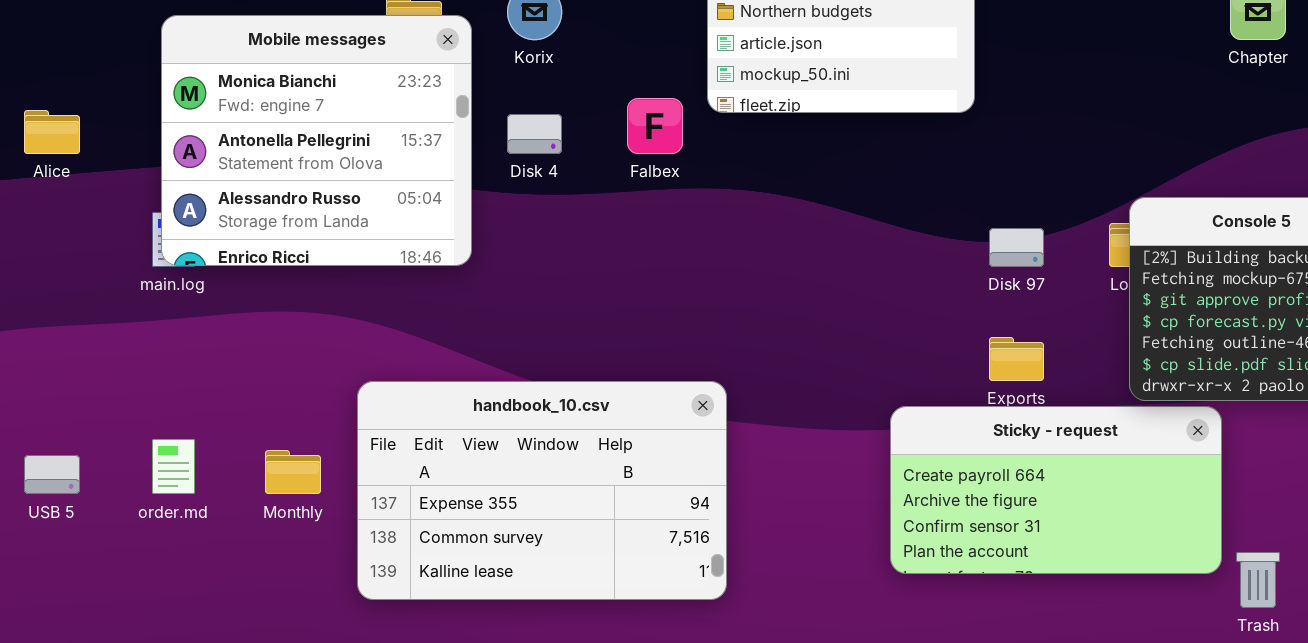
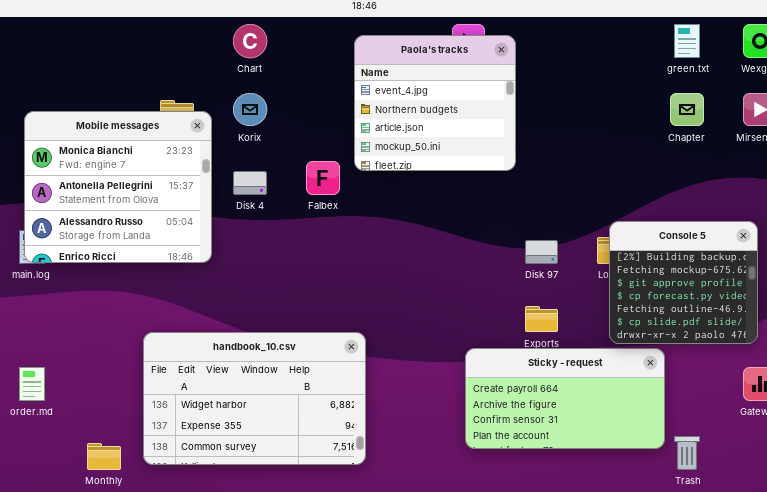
handbook_10.csv: [357,381,727,600] -> [143,332,366,465], scrolled up 1 row
Monthly: [265,450,321,494] -> [87,443,121,470], moved

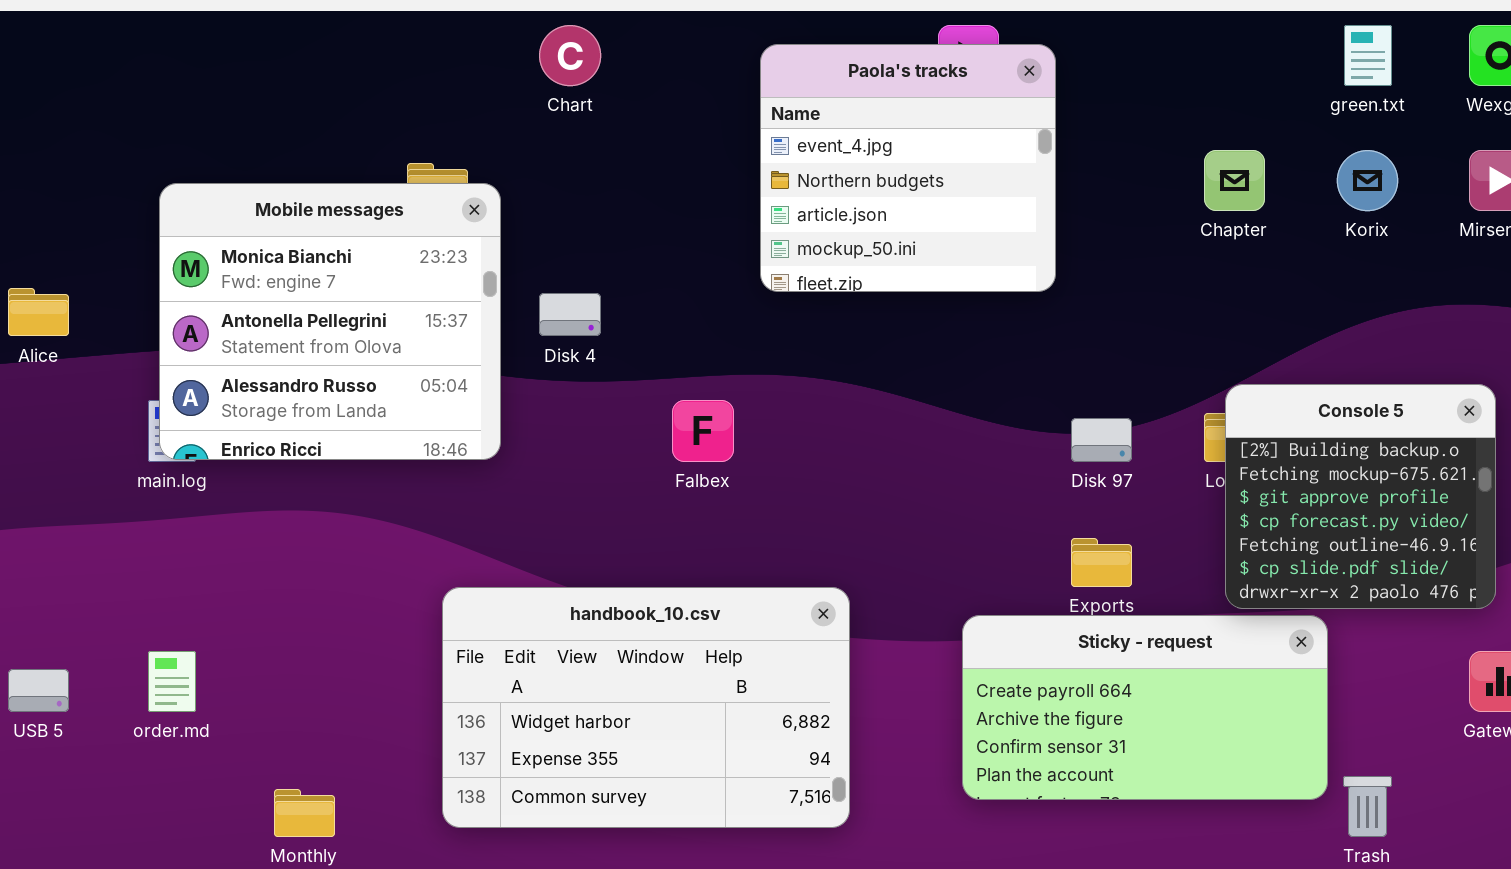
Korix: [233,93,267,126] -> [1337,150,1398,211], moved
Chapter: [670,93,704,126] -> [1204,150,1265,211], moved
Falbex: [306,161,340,195] -> [672,400,734,462], moved
handbook_10.csv: [143,332,366,465] -> [442,587,850,828], moved

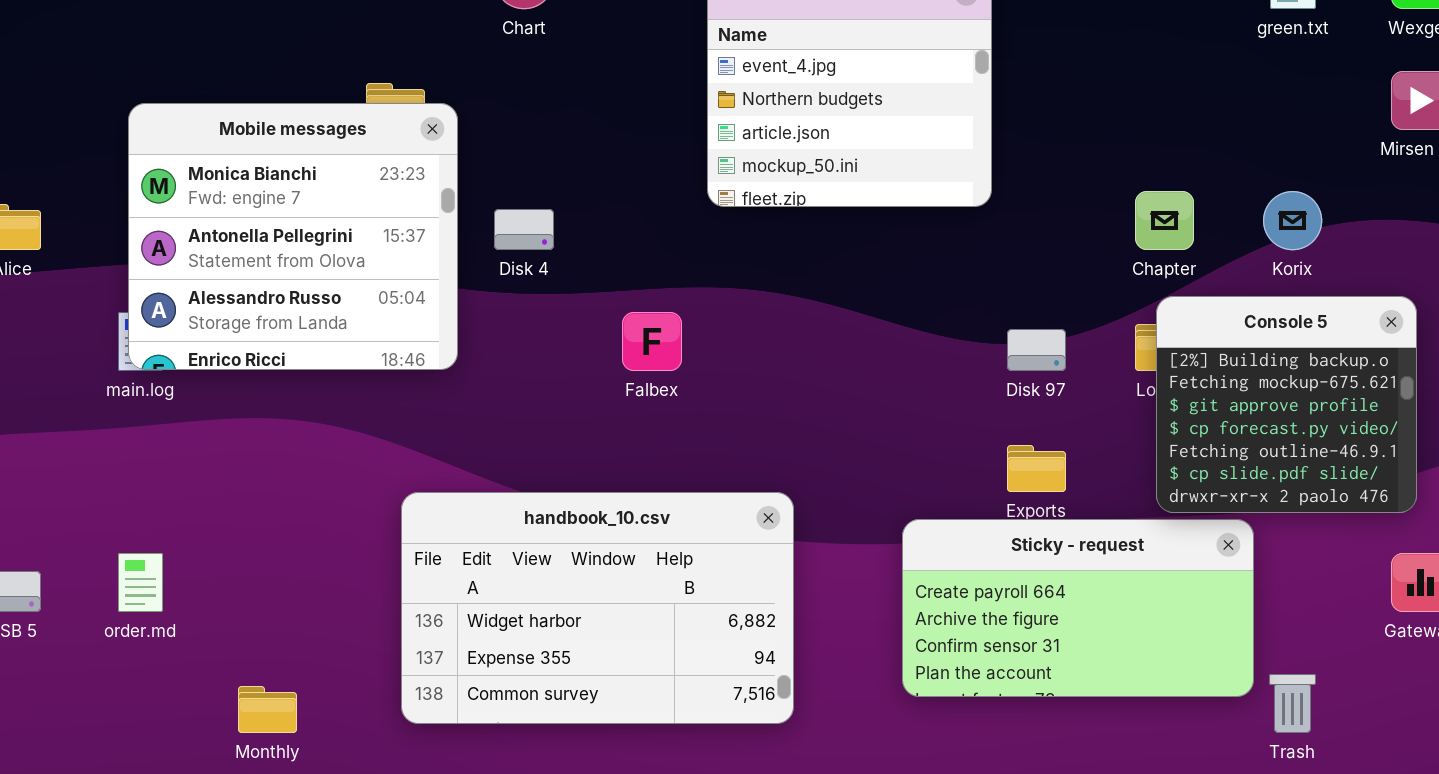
Chapter: [1204,150,1265,211] -> [1135,191,1194,250], moved
Korix: [1337,150,1398,211] -> [1263,191,1322,250], moved

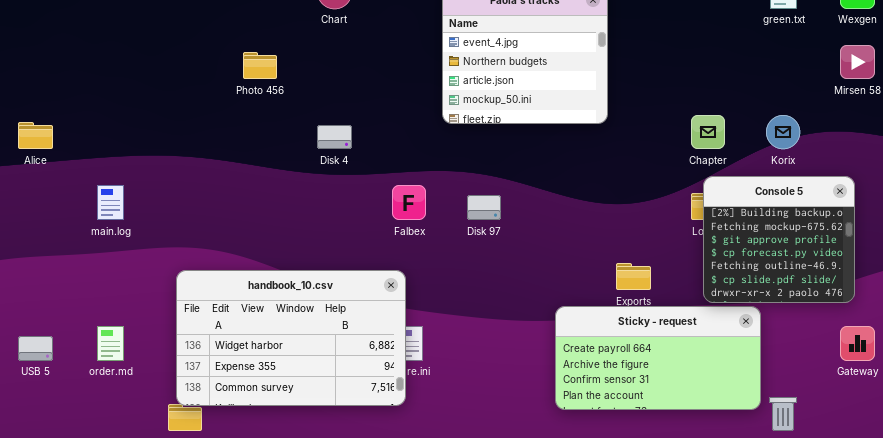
Mobile messages: [128,103,458,370] -> none, closed
Disk 97: [1007,329,1066,371] -> [467,195,501,220], moved
handbook_10.csv: [401,492,794,724] -> [176,270,406,406], moved

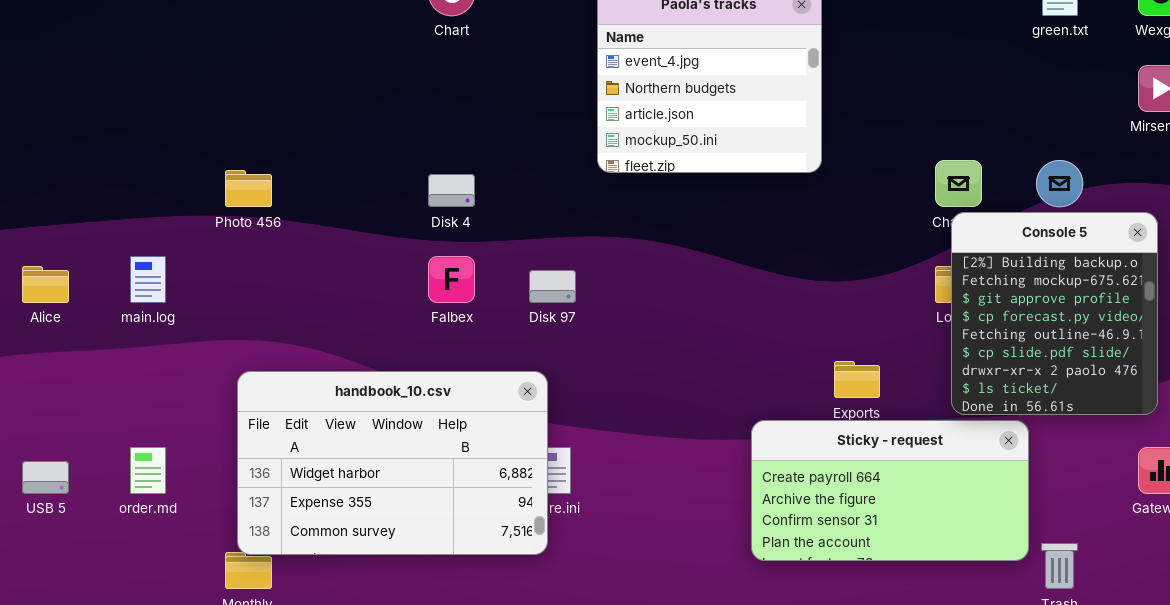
Photo 456: [243,52,277,79] -> [225,170,272,207], moved
Alice: [18,122,53,149] -> [22,266,69,303], moved
Console 5: [703,176,855,303] -> [951,212,1158,415], resized
Falbex: [392,185,426,220] -> [428,256,475,303], moved
Disk 97: [467,195,501,220] -> [529,270,576,303], moved

